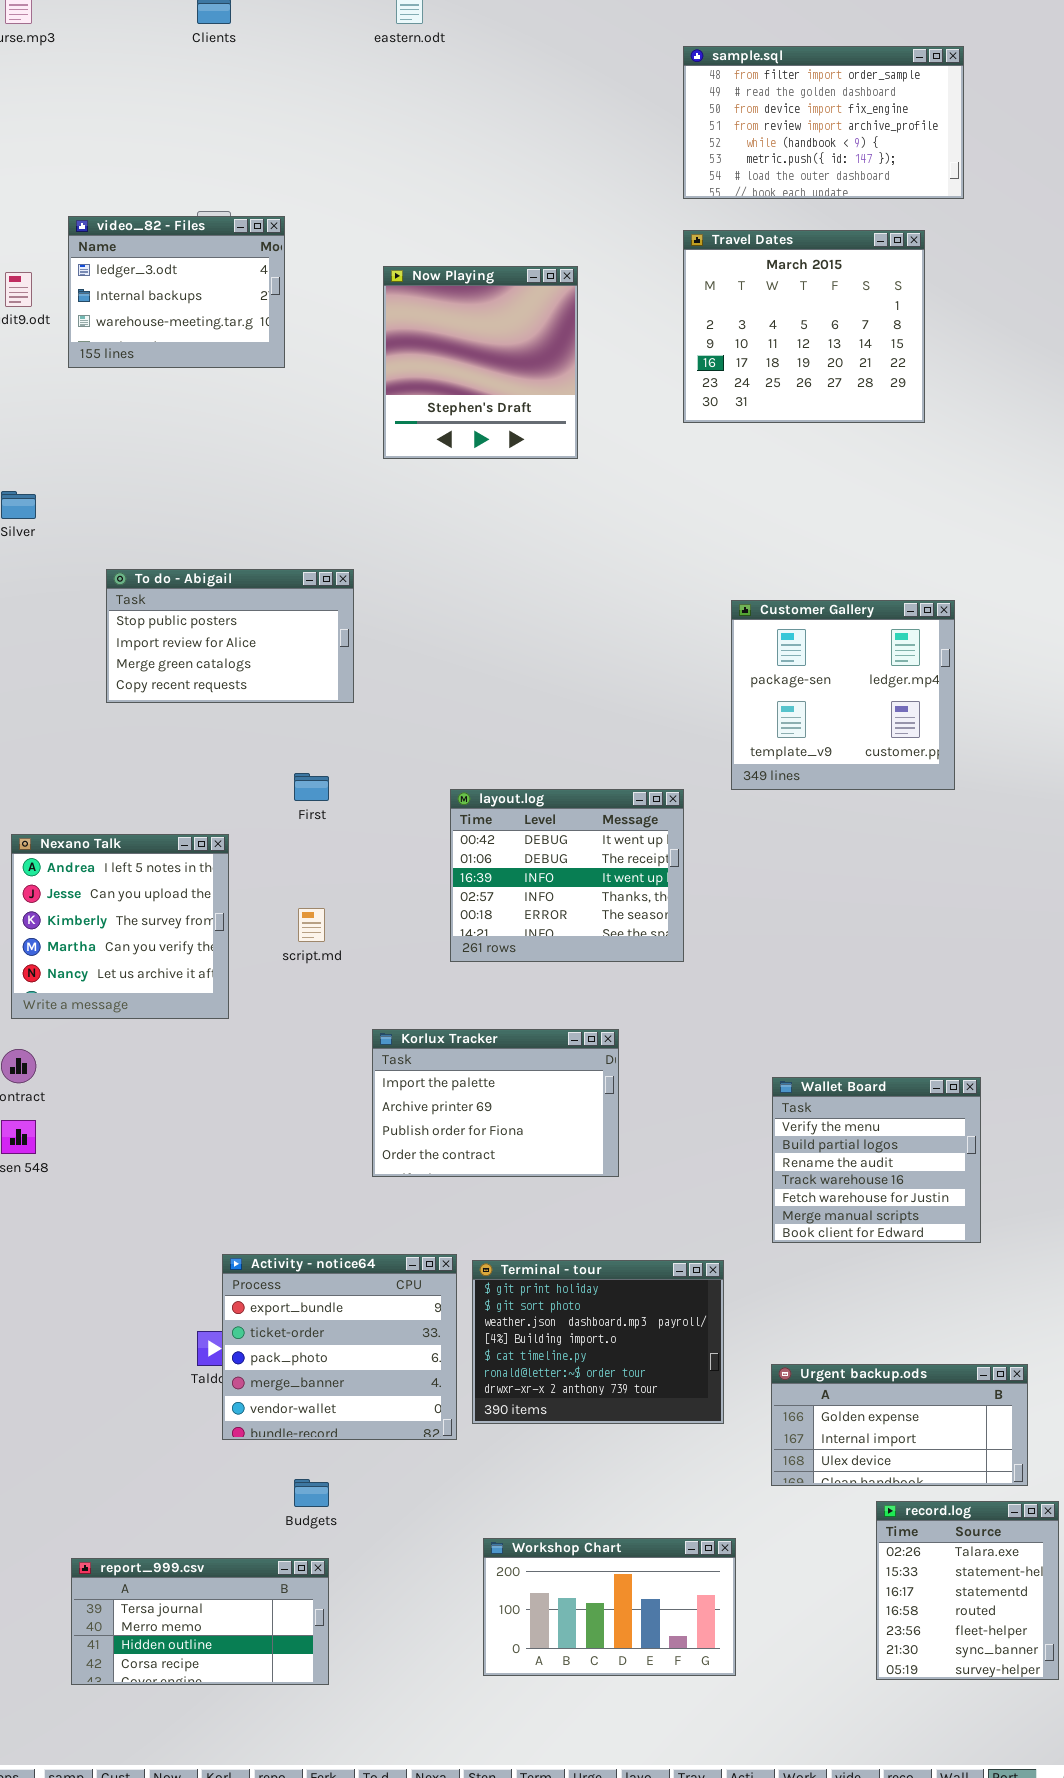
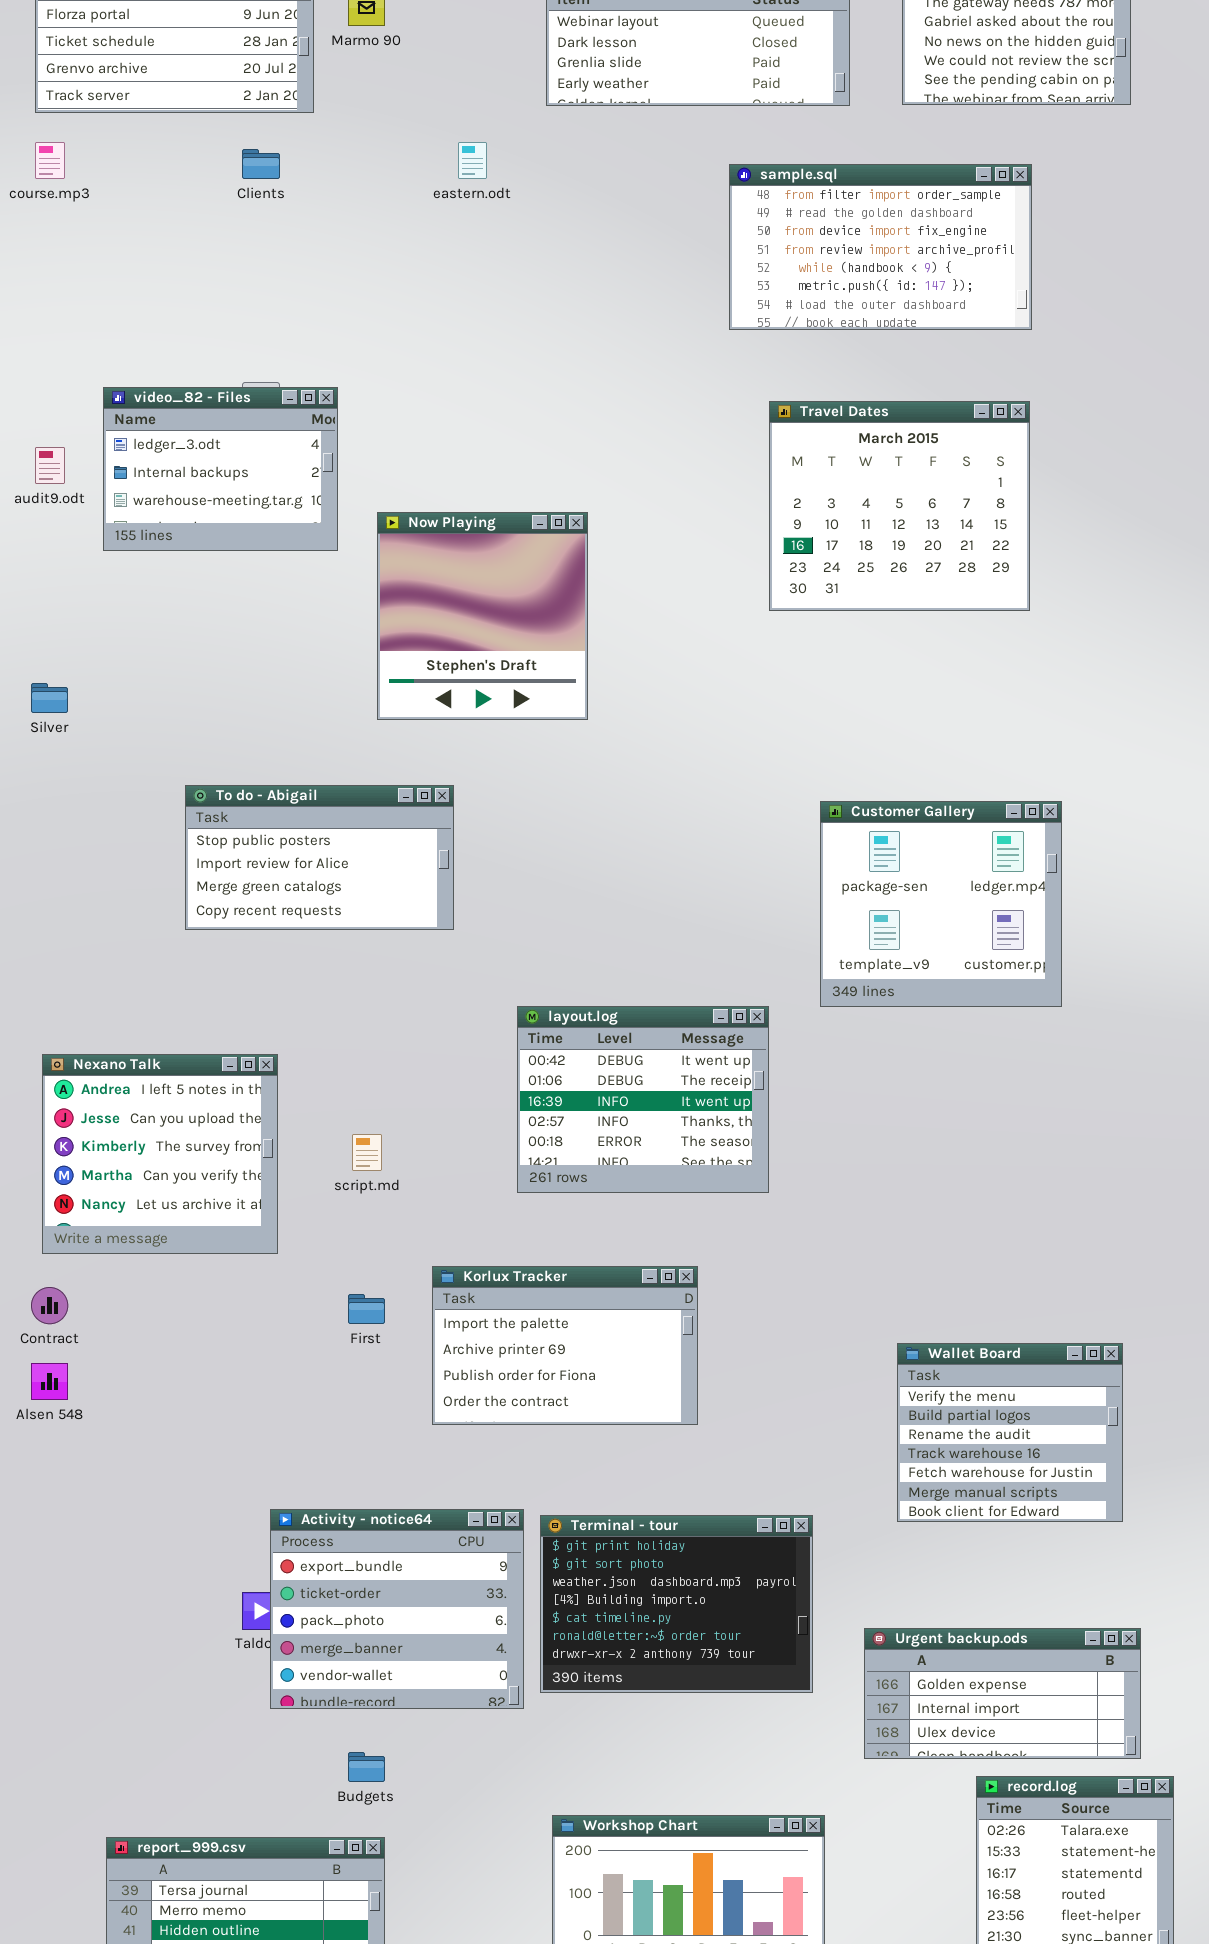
sample.sql: [683,46,964,199] -> [729,164,1032,330], moved
Now Playing: [383,266,578,459] -> [377,512,588,720], moved
To do - Abigail: [106,569,354,703] -> [185,785,454,930], moved
First: [294,773,329,801] -> [348,1294,385,1324], moved
Wallet Board: [772,1077,981,1243] -> [897,1343,1123,1522], moved

